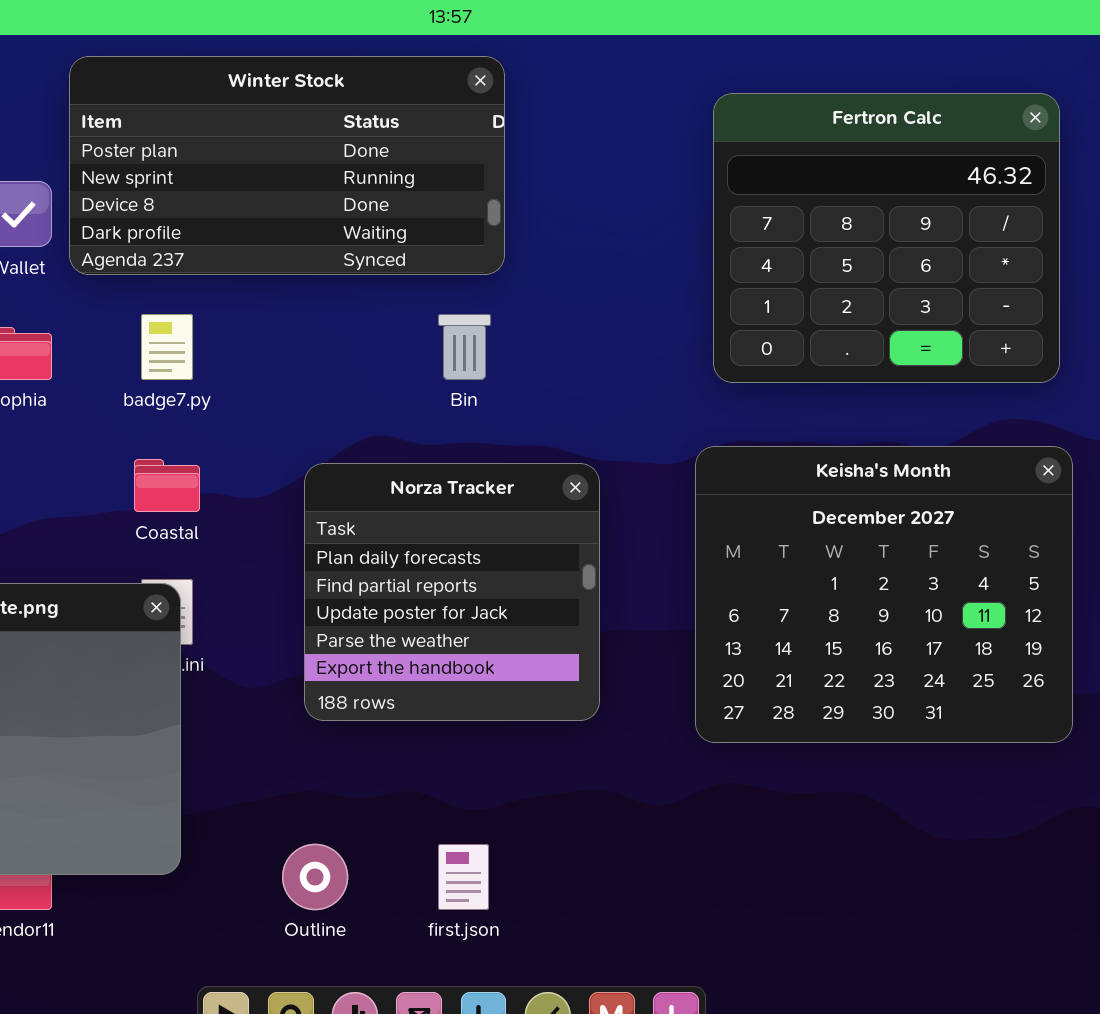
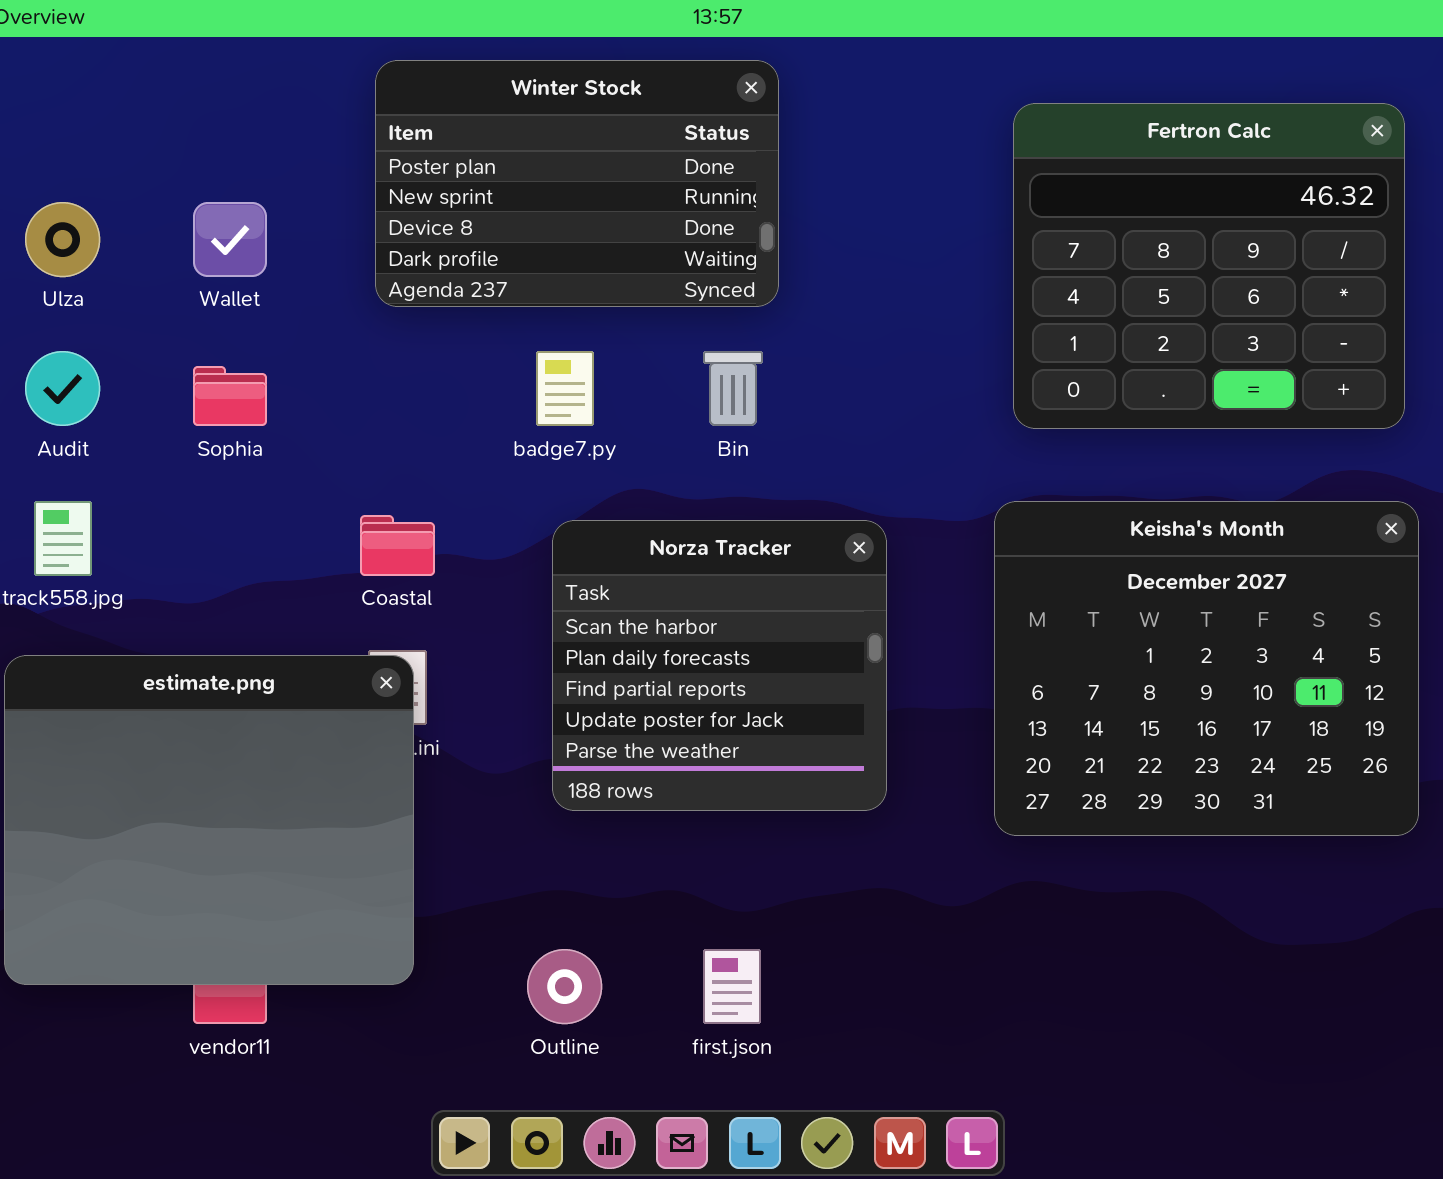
Winter Stock: [69,56,505,275] -> [375,60,779,307], resized
badge7.py: [141,314,193,380] -> [536,351,594,426], moved
Norza Tracker: [304,463,600,721] -> [552,520,887,811], scrolled up 1 row

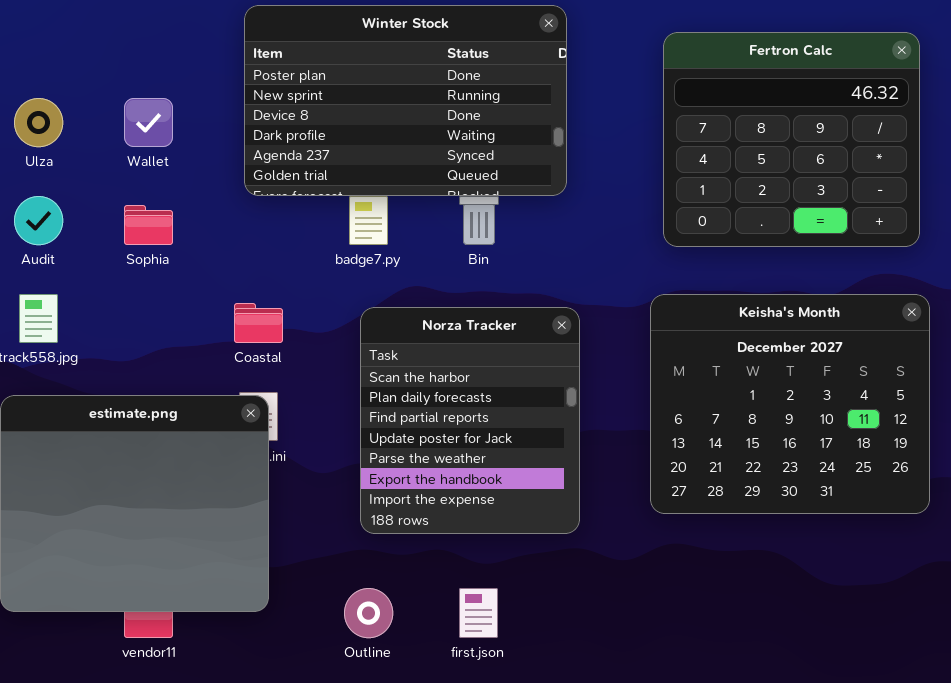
Winter Stock: [375,60,779,307] -> [244,5,567,196], resized
Norza Tracker: [552,520,887,811] -> [360,307,580,534], resized

